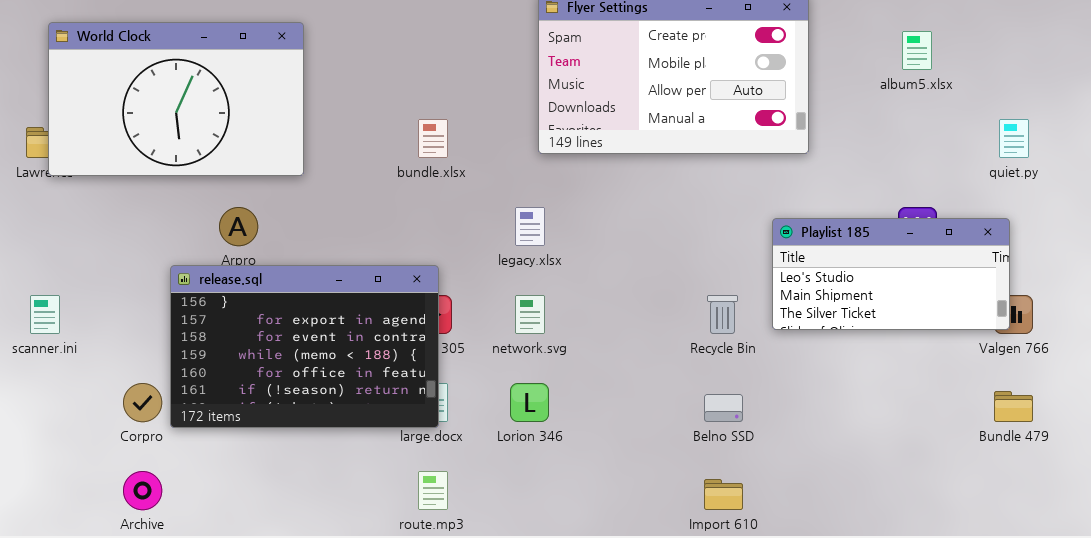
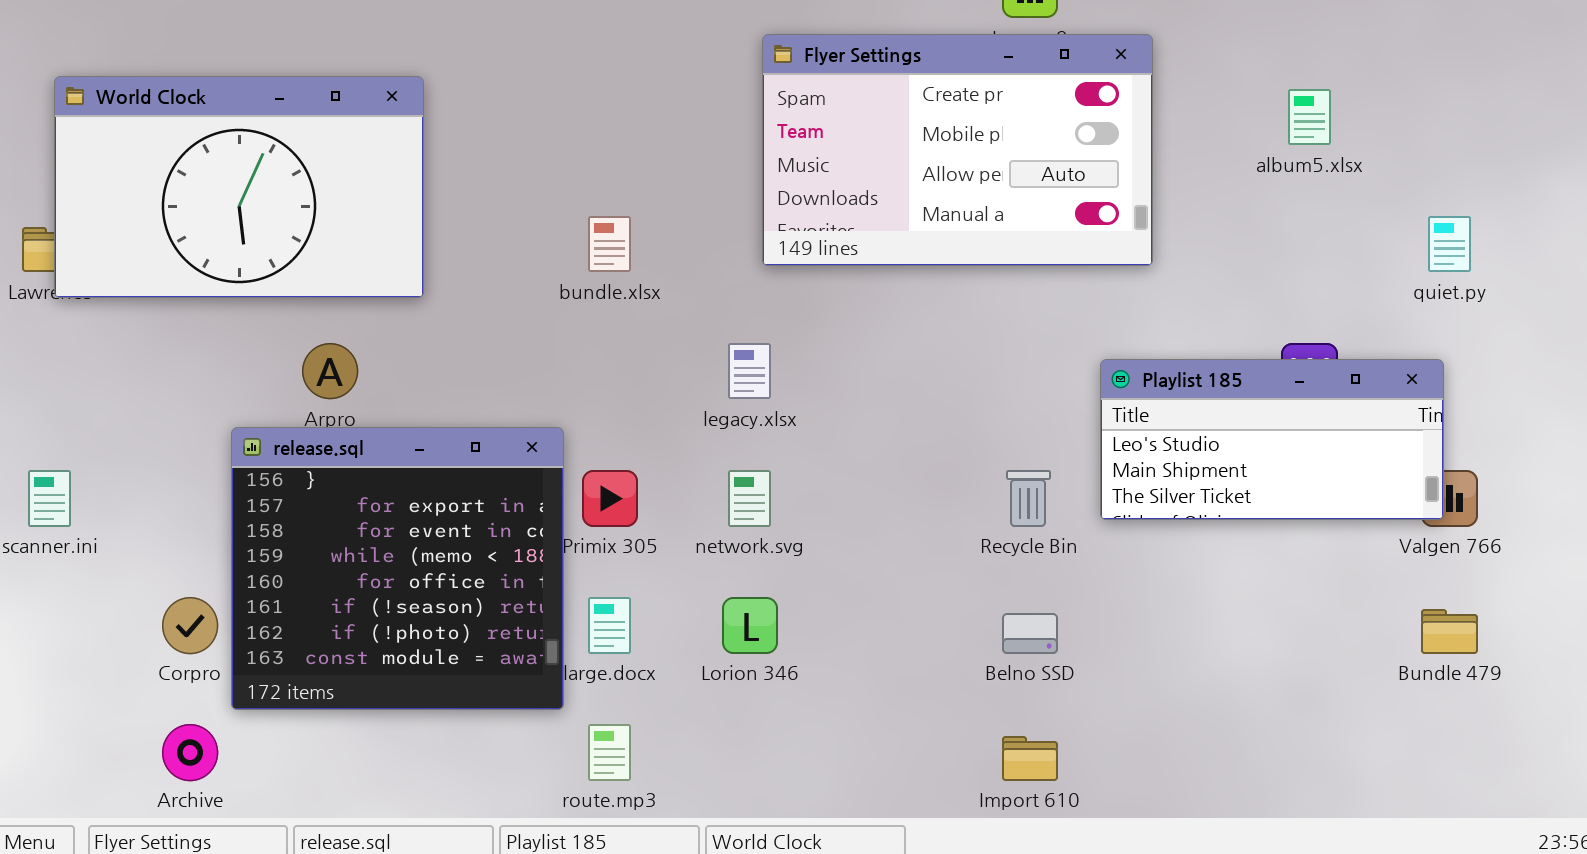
release.sql: [170,265,439,428] -> [231,427,564,710], resized

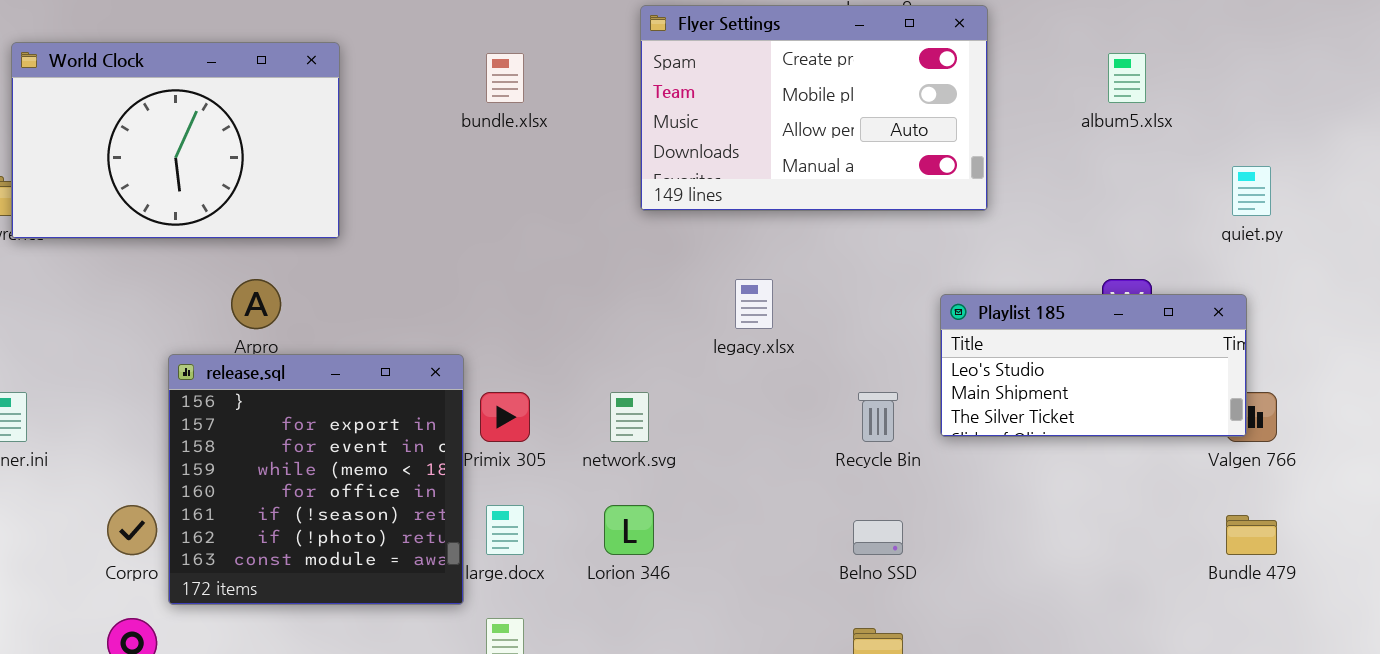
bundle.xlsx: [588,216,631,272] -> [486,53,524,103], moved
legacy.xlsx: [728,343,771,399] -> [735,279,773,329], moved

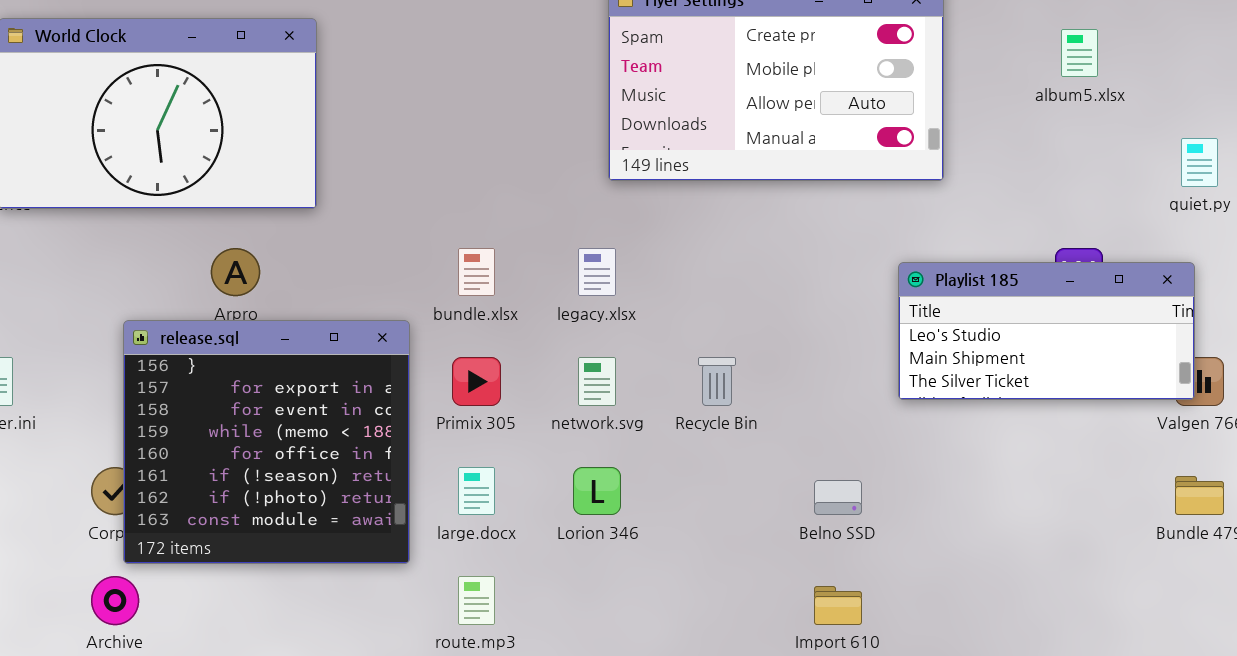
bundle.xlsx: [486,53,524,103] -> [458,248,495,296], moved
legacy.xlsx: [735,279,773,329] -> [578,248,616,296], moved
release.sql: [168,354,464,605] -> [123,320,410,564], moved
Recycle Bin: [858,392,898,442] -> [698,357,736,406], moved

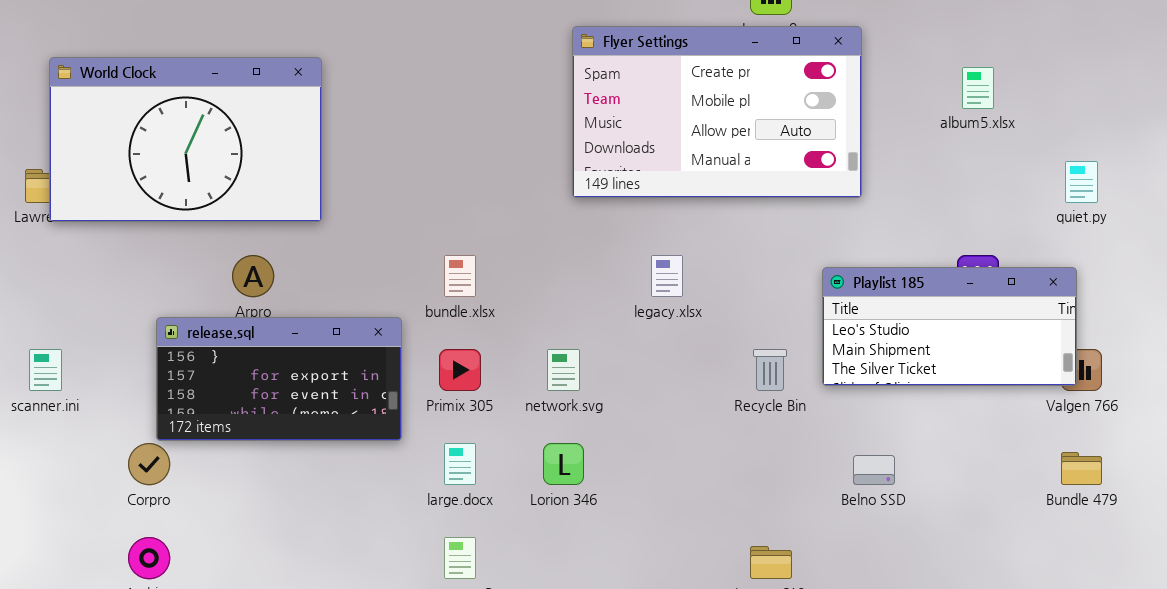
legacy.xlsx: [578,248,616,296] -> [651,255,683,297], moved
release.sql: [123,320,410,564] -> [156,317,402,441], resized
Recycle Bin: [698,357,736,406] -> [753,349,787,391], moved
Belno SSD: [814,480,862,515] -> [853,455,895,485], moved

